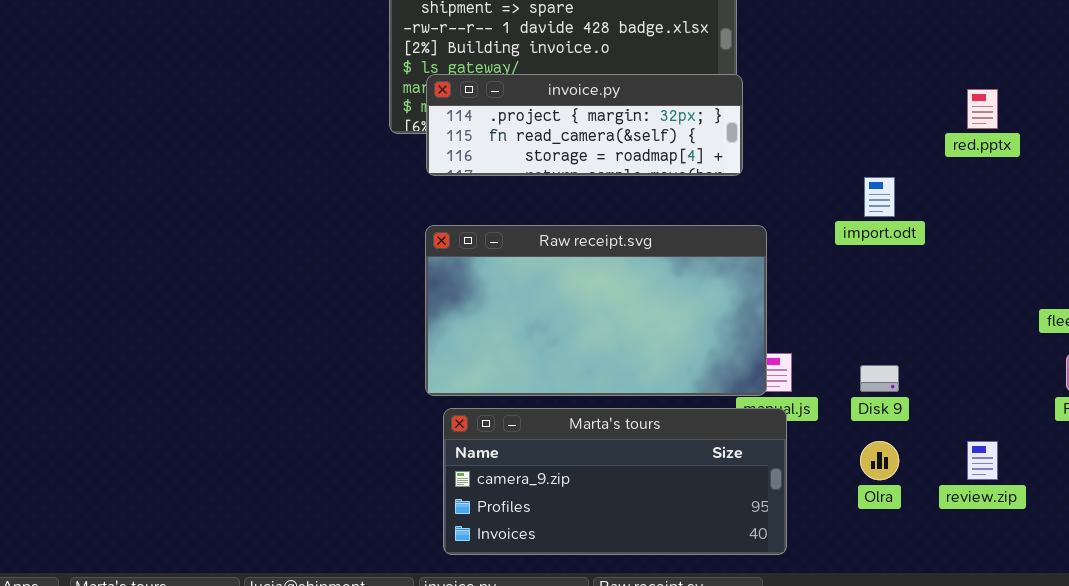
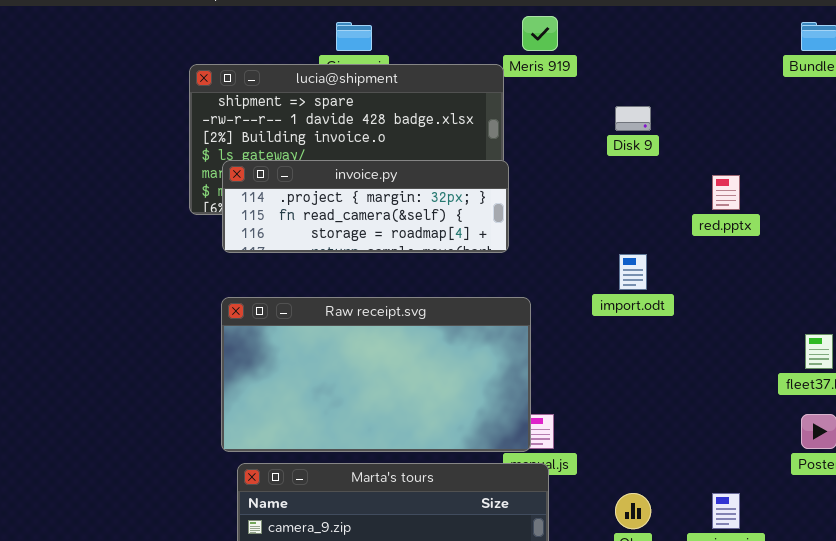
Disk 9: [860,365,899,392] -> [615,106,651,131], moved

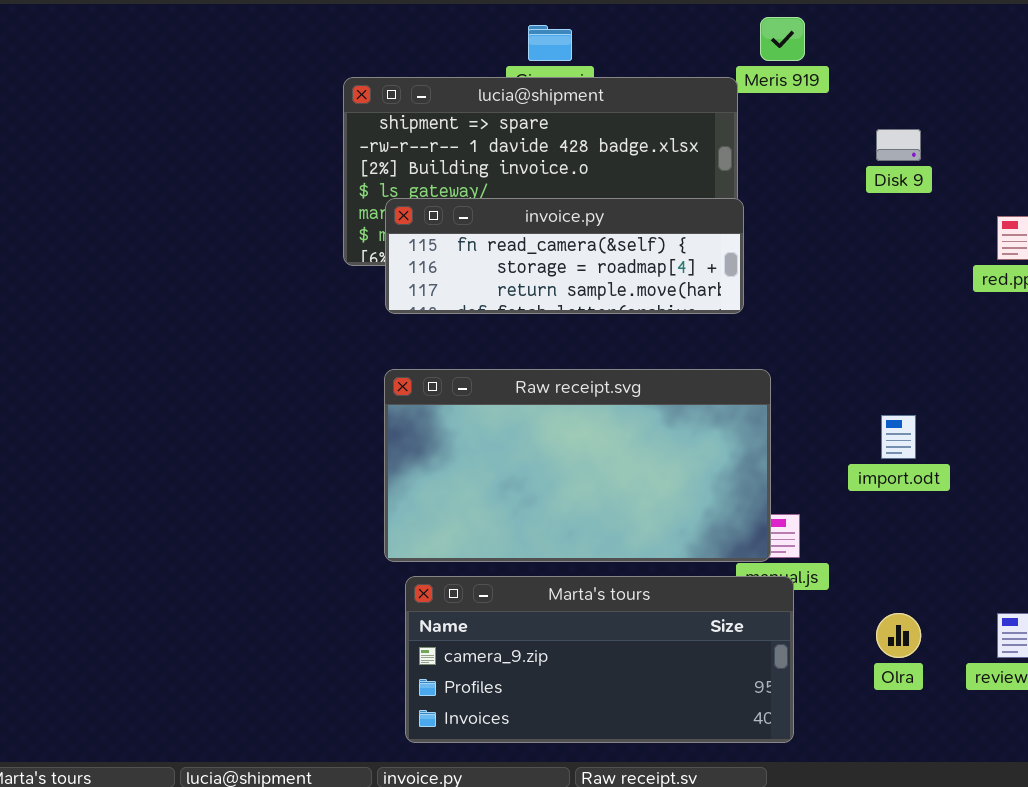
invoice.py: [222,160,509,253] -> [385,198,744,314], scrolled down 1 row
import.odt: [619,254,647,290] -> [881,415,916,459], moved

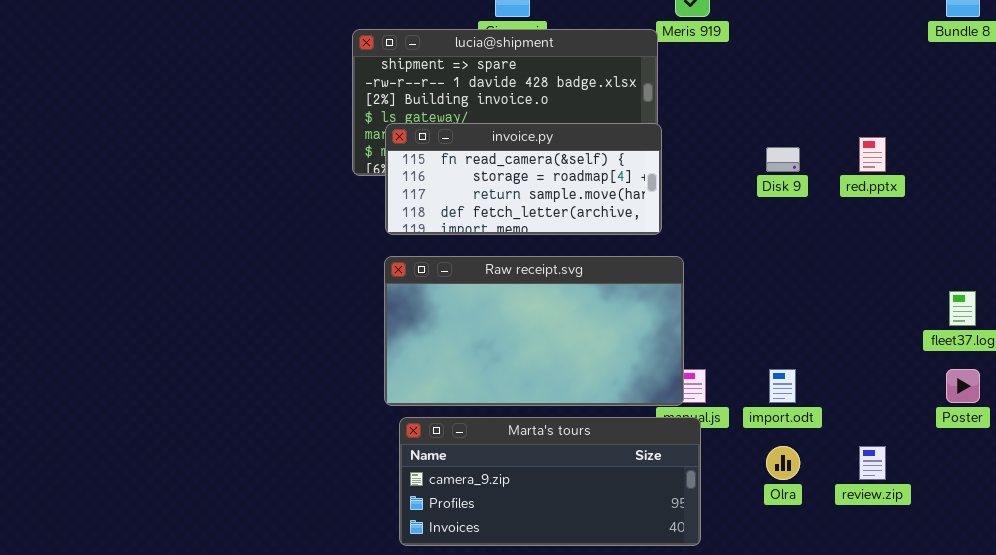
Disk 9: [876,129,921,161] -> [766,147,800,172], moved
invoice.py: [385,198,744,314] -> [385,123,662,235], resized
import.odt: [881,415,916,459] -> [769,369,796,403], moved

